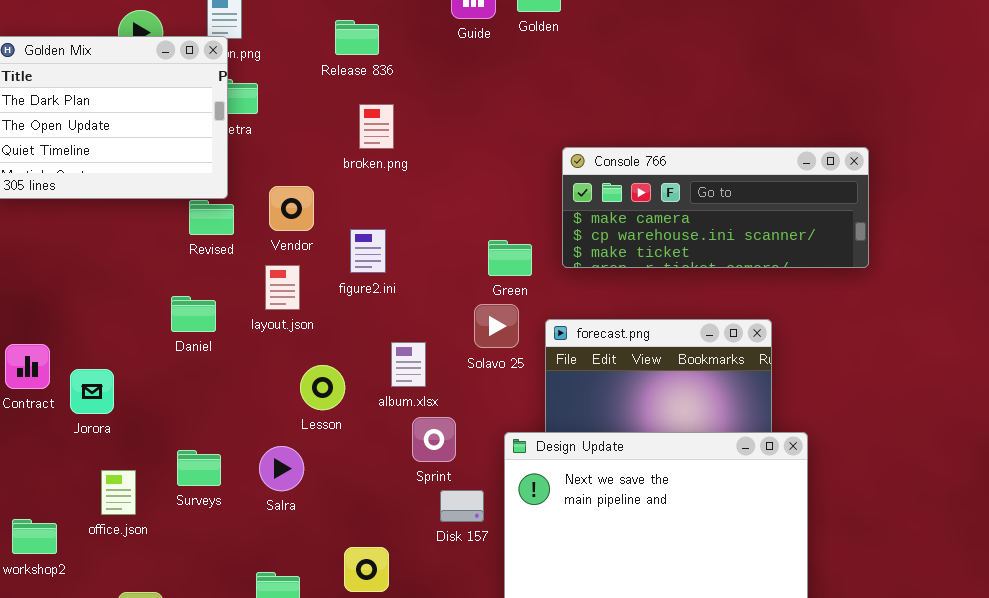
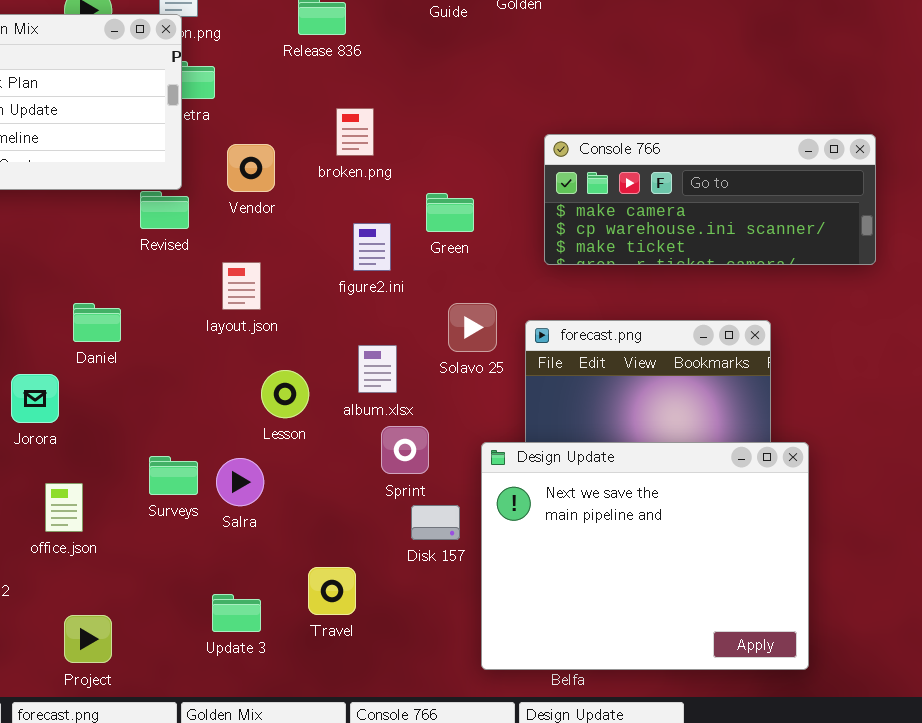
broken.png: [359,104,394,149] -> [336,108,374,156], moved
Vendor: [269,186,314,231] -> [227,144,275,192], moved
figure2.ini: [350,229,386,273] -> [353,223,391,271], moved
Green: [488,240,532,276] -> [426,193,474,232], moved
Daniel: [171,296,216,332] -> [73,303,121,342], moved
Surveys: [177,450,221,486] -> [149,456,198,495], moved

